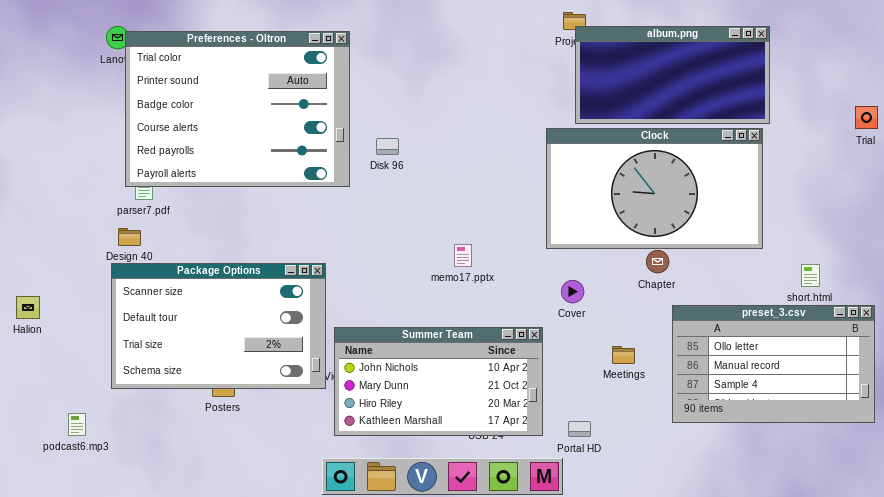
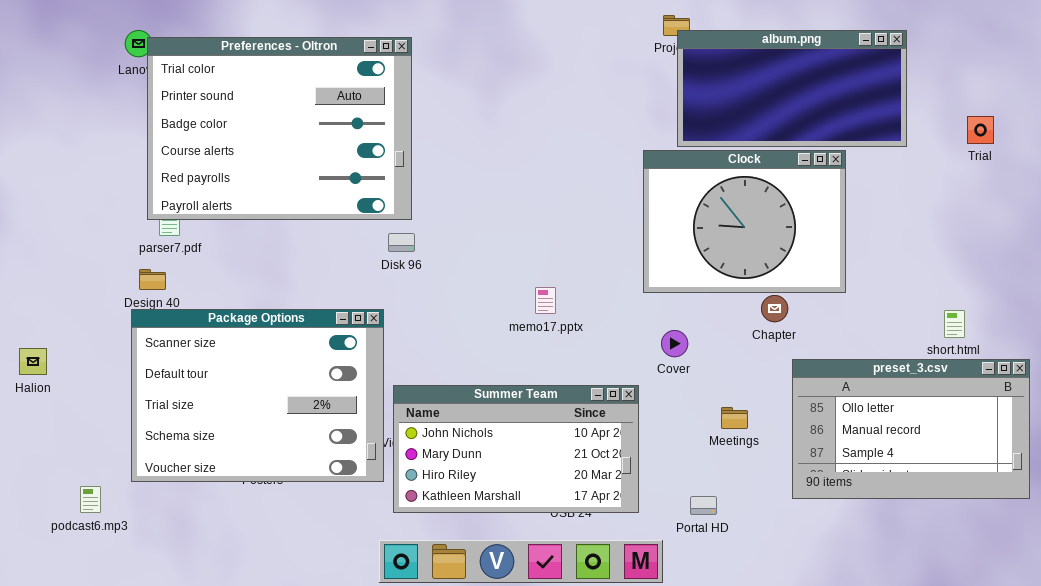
Trial: [855,106,878,129] -> [967,116,994,144], moved
Clock: [546,128,763,249] -> [643,150,846,293], resized
Disk 96: [376,138,399,155] -> [388,233,415,252], moved
Package Options: [111,263,326,389] -> [131,309,384,482], resized
Portal HD: [568,421,591,437] -> [690,496,717,515], moved

